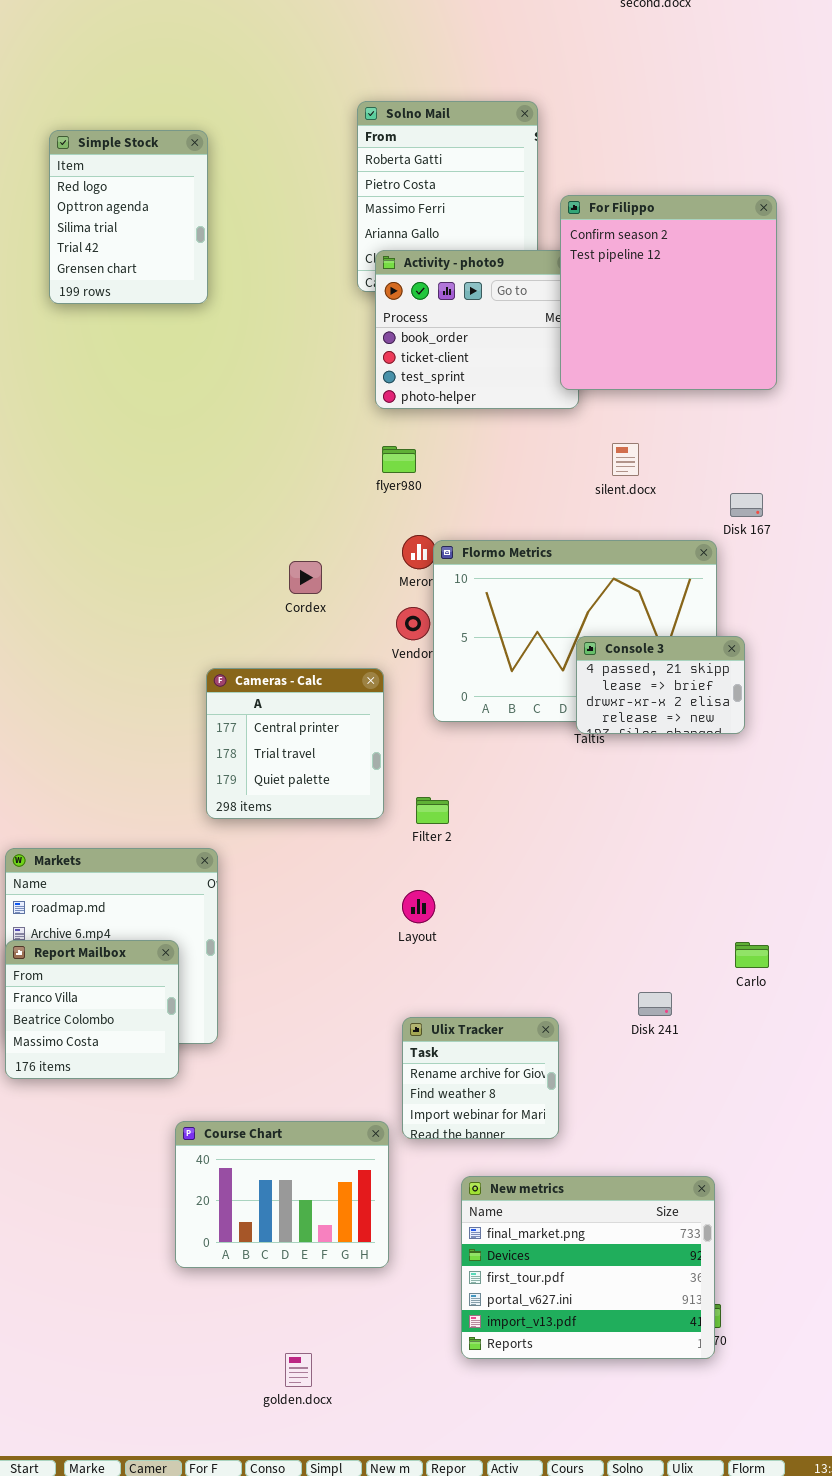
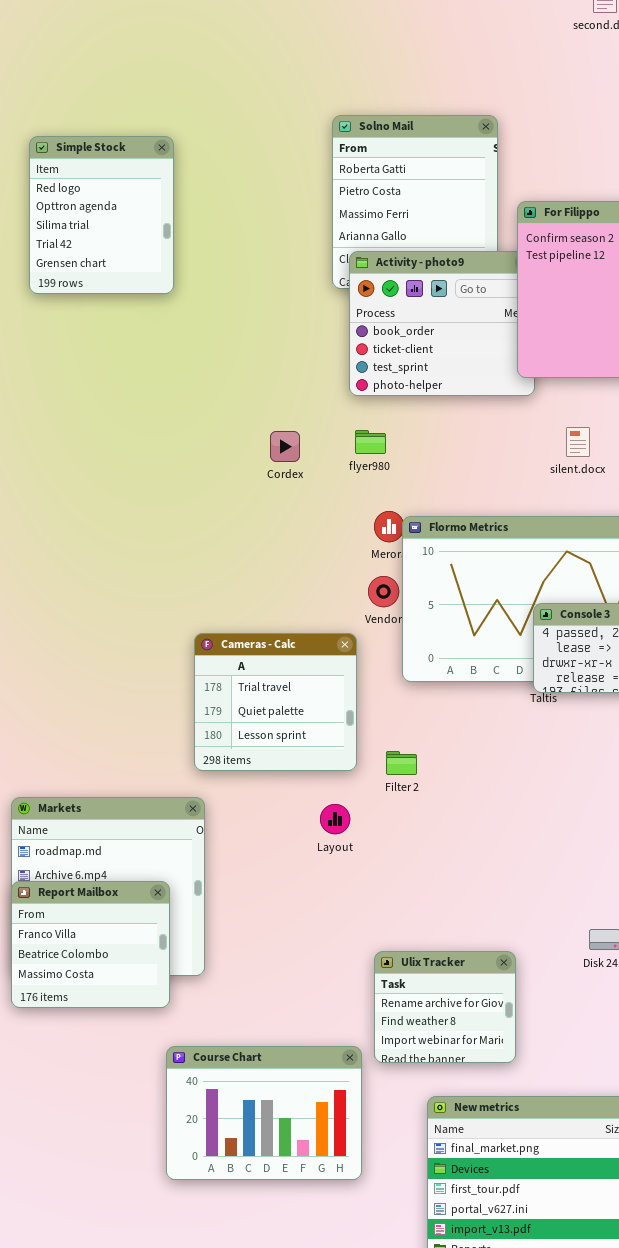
Simple Stock: [49,130,208,304] -> [29,136,174,294], moved
Cordex: [289,561,322,594] -> [270,431,300,462], moved
Cameras - Calc: [206,668,384,819] -> [194,633,357,771], scrolled down 1 row
Layout: [402,890,435,923] -> [320,804,350,834], moved

